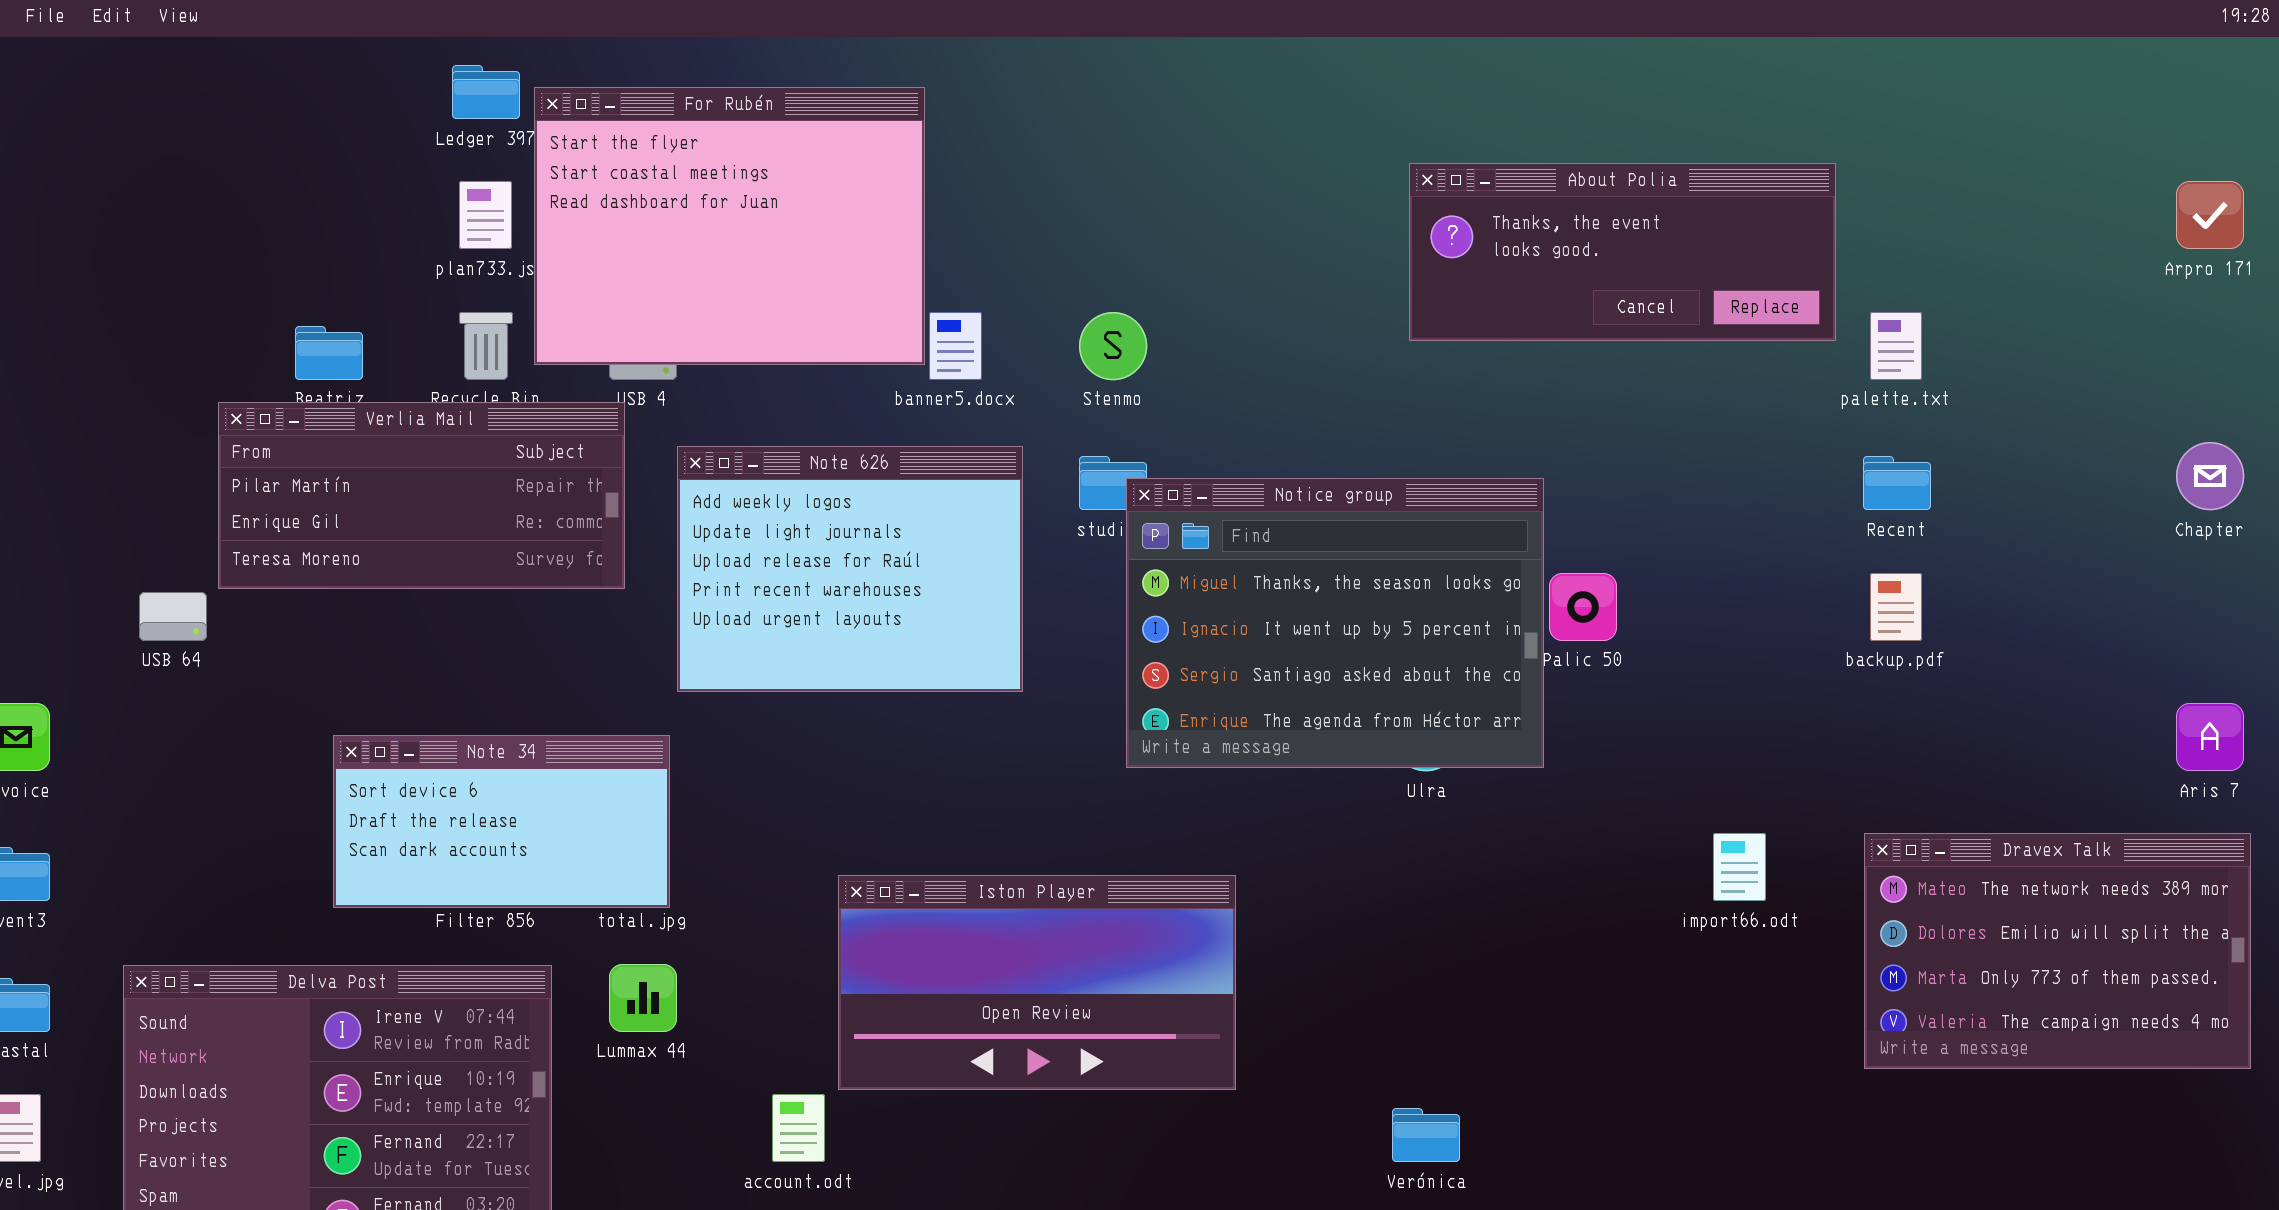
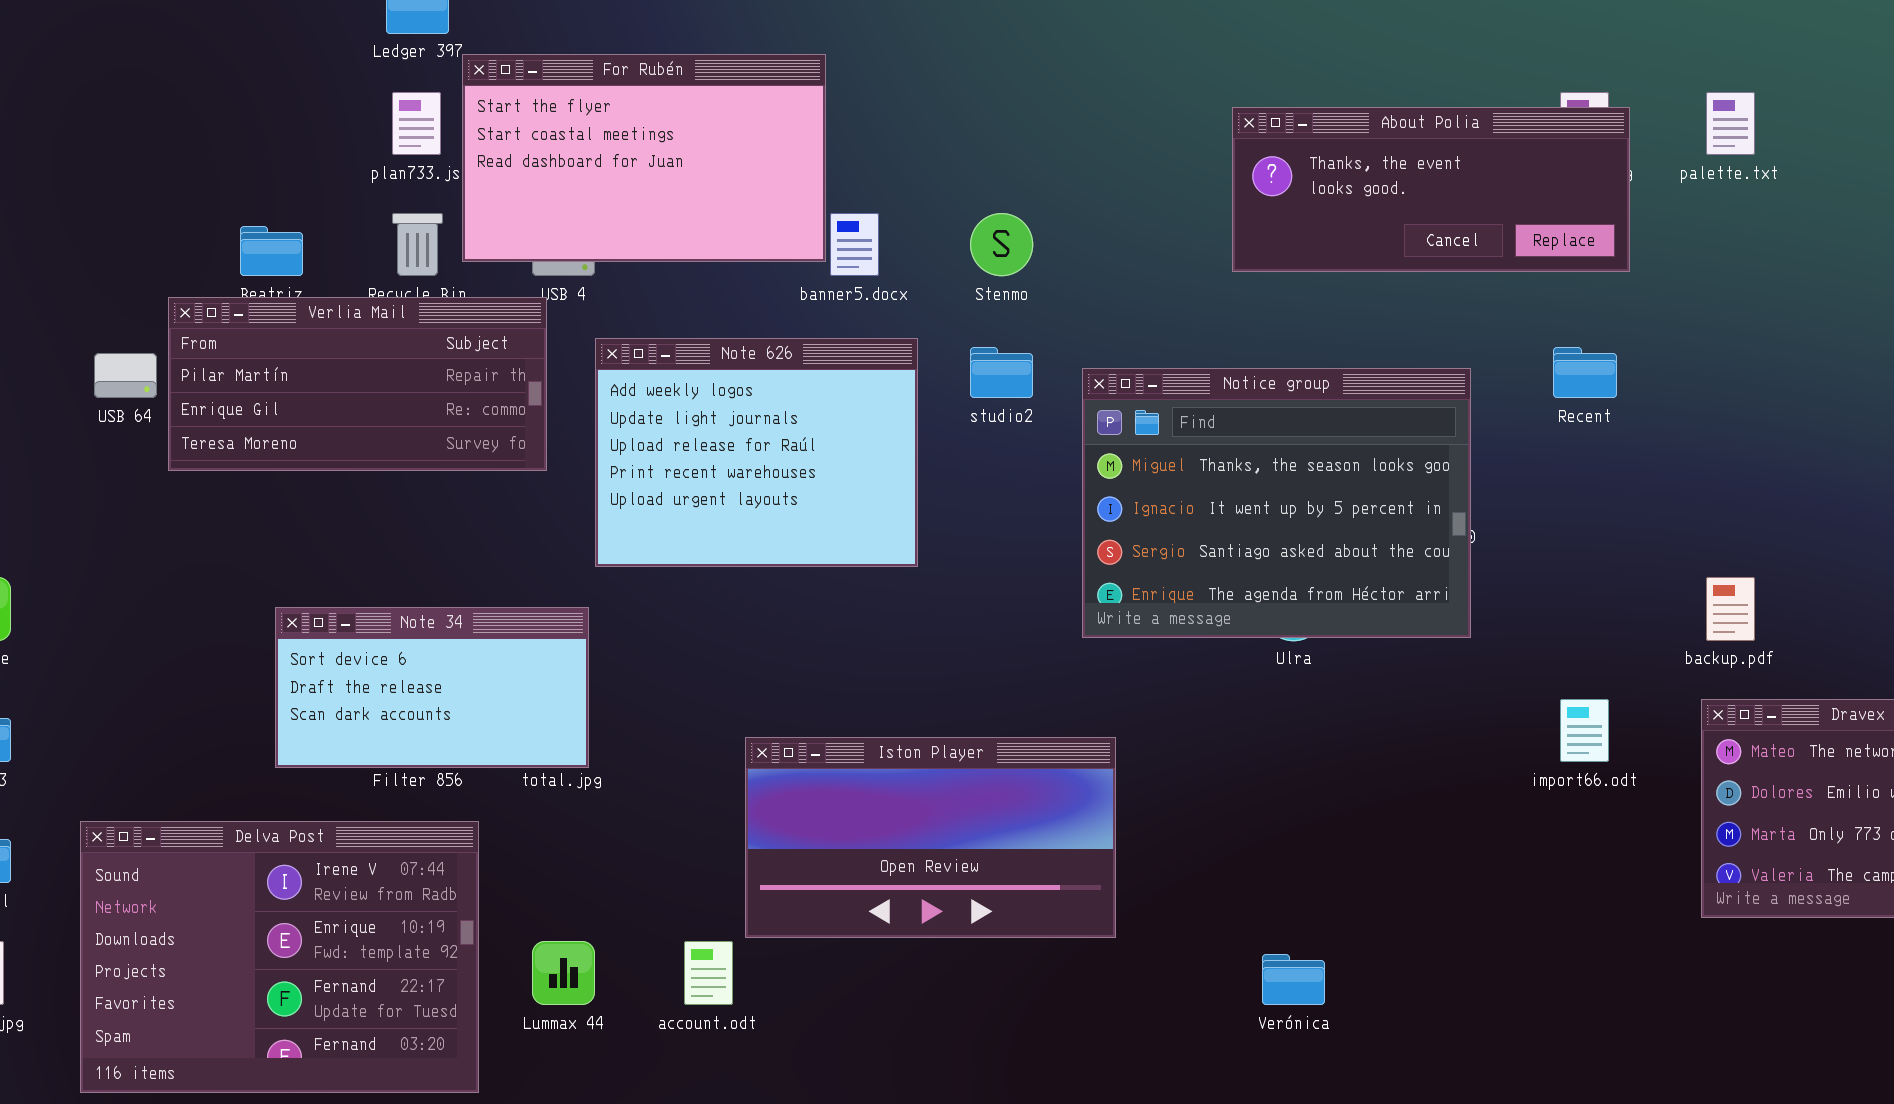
For Rubén: [534,87,925,365] -> [462,54,826,262], resized
About Polia: [1409,163,1836,341] -> [1232,107,1630,272], moved
palette.txt: [1870,312,1922,380] -> [1706,92,1755,155], moved
Recent: [1863,456,1931,510] -> [1553,347,1617,398], moved
Notice group: [1126,478,1544,768] -> [1082,368,1471,638], moved
backup.pdf: [1870,573,1922,641] -> [1706,577,1755,641], moved
USB 64: [139,592,207,641] -> [94,353,157,398], moved
Lummax 44: [609,964,677,1032] -> [532,941,595,1005], moved

